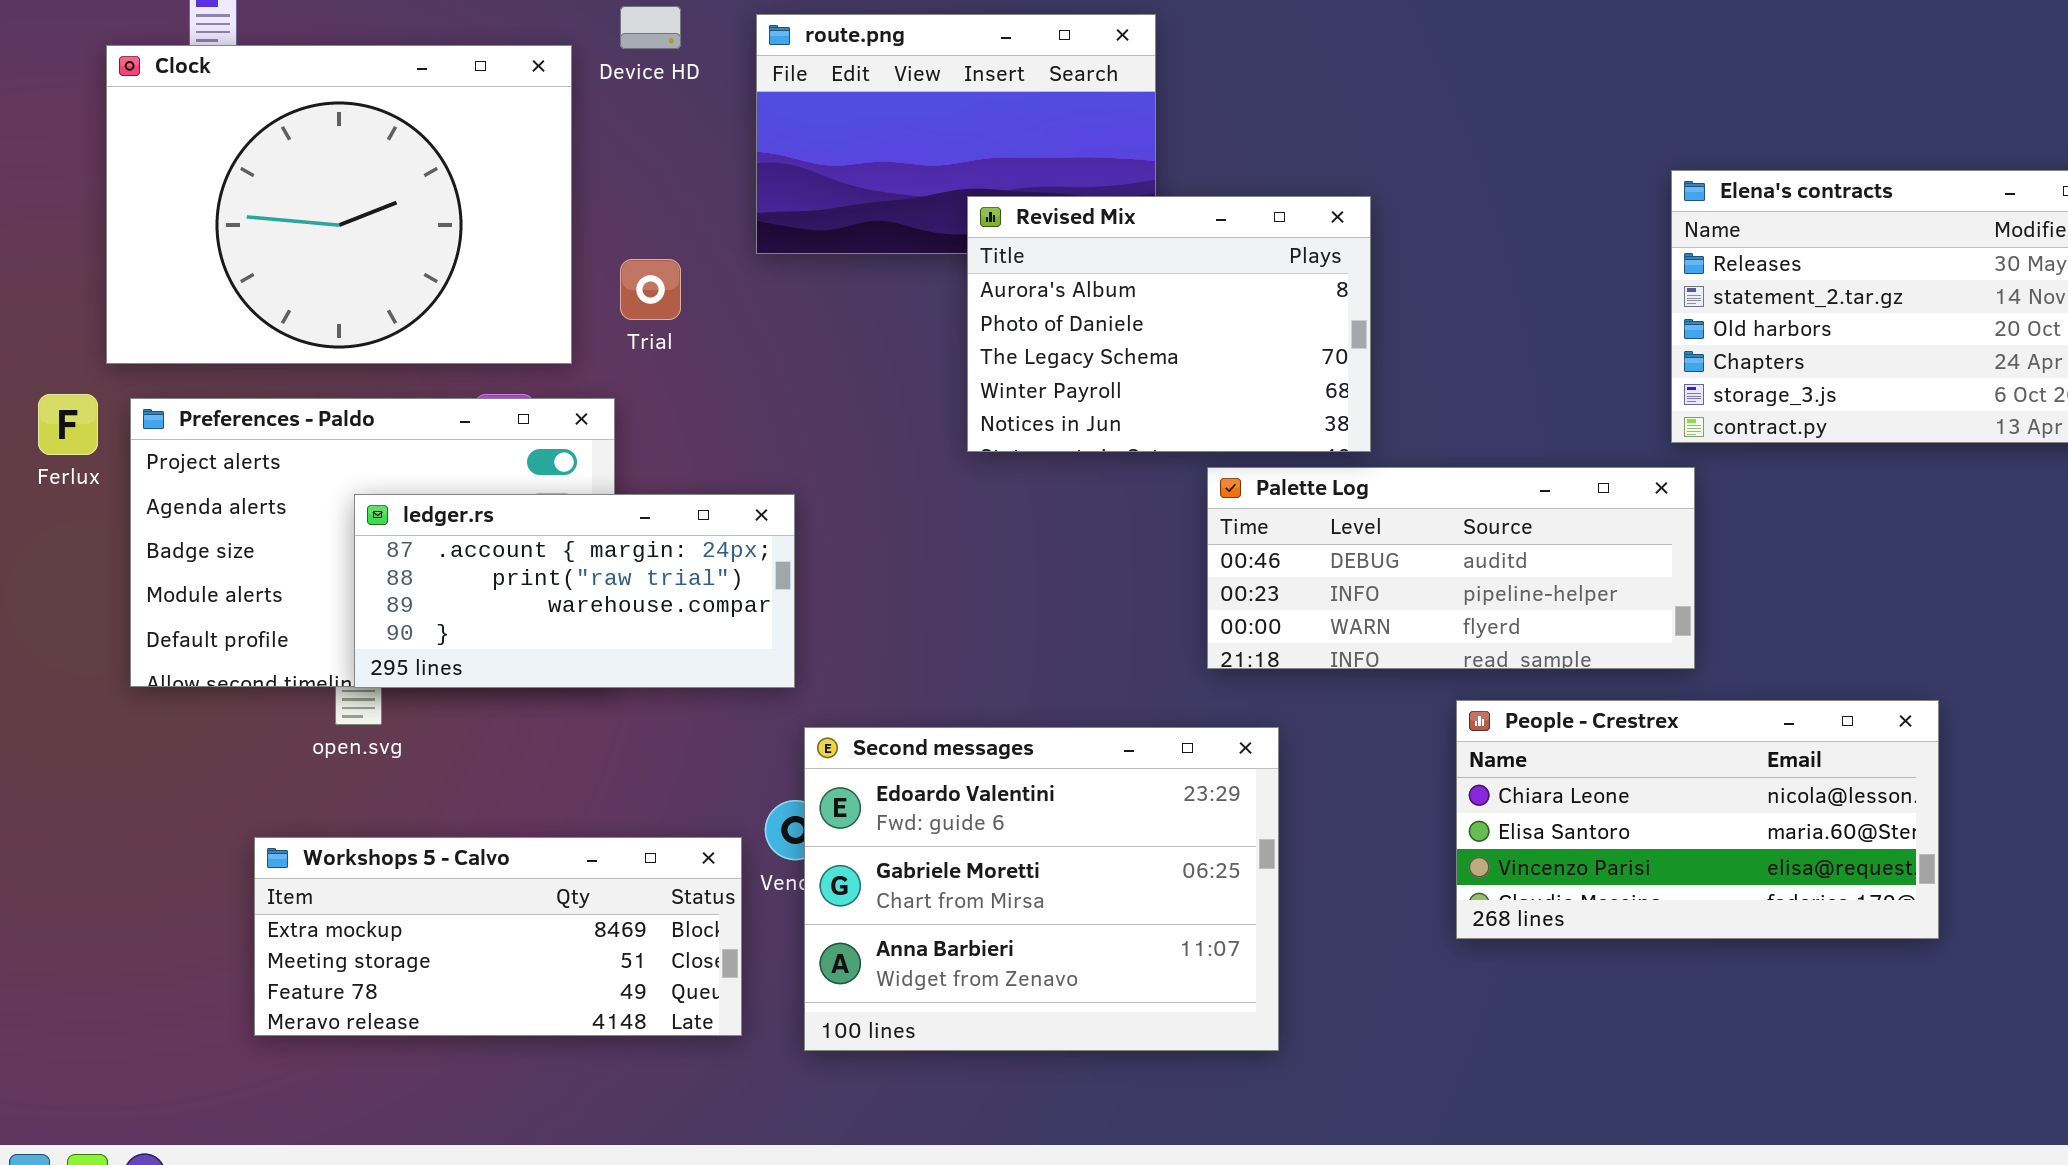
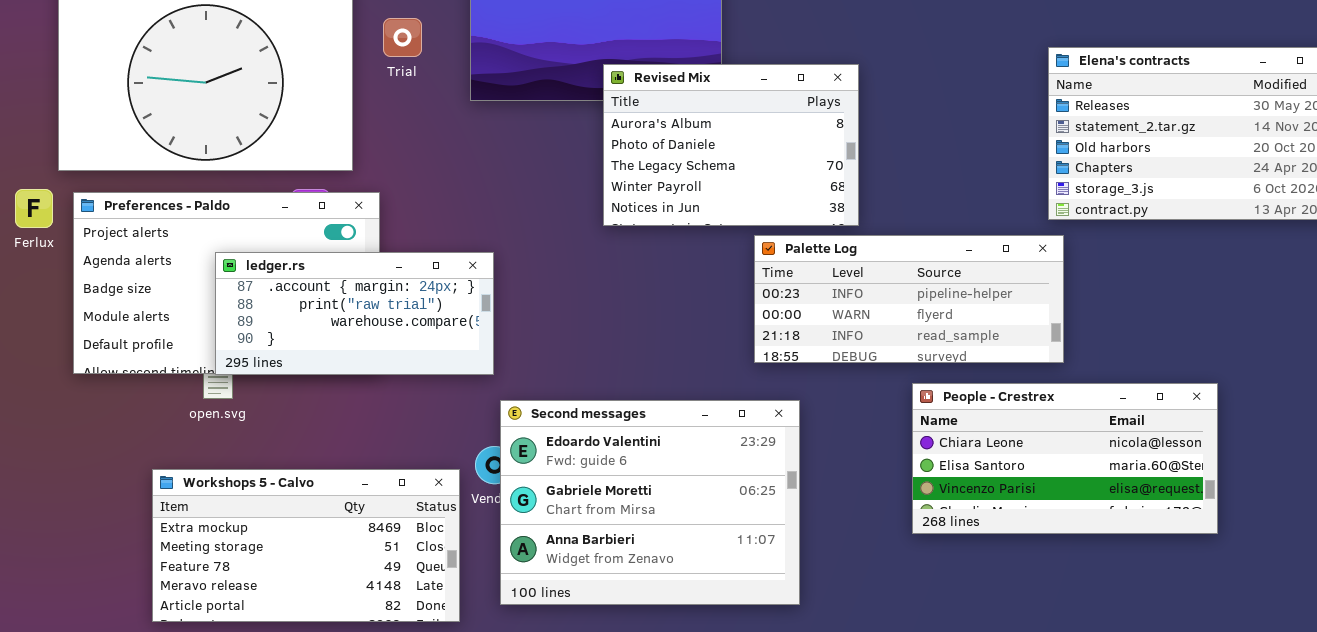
Trial: [620,259,681,320] -> [383,18,422,57], moved
Palette Log: [1207,467,1695,669] -> [754,235,1064,363], scrolled down 1 row
Workshops 5 - Calvo: [254,837,742,1036] -> [152,469,460,622], resized

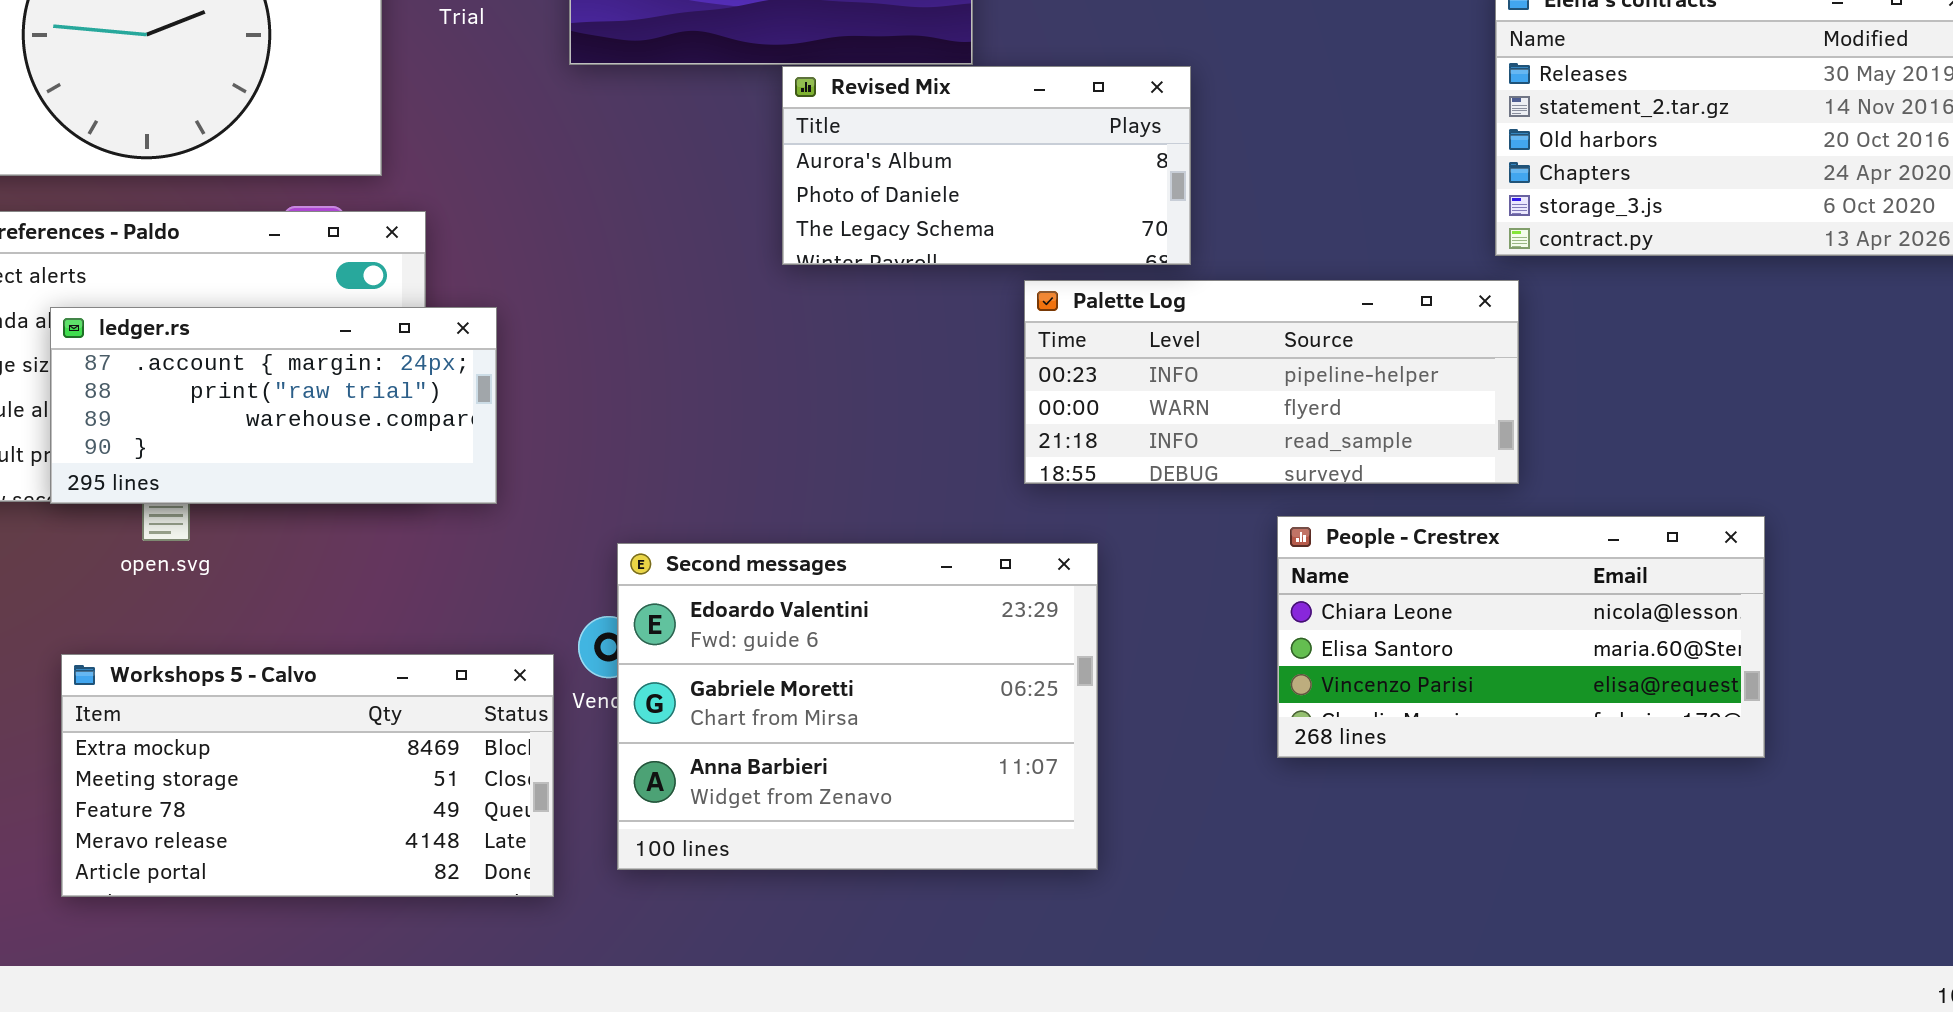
Revised Mix: [603,64,859,226] -> [782,66,1191,265], resized
ledger.rs: [215,252,494,375] -> [50,307,497,504], moved

